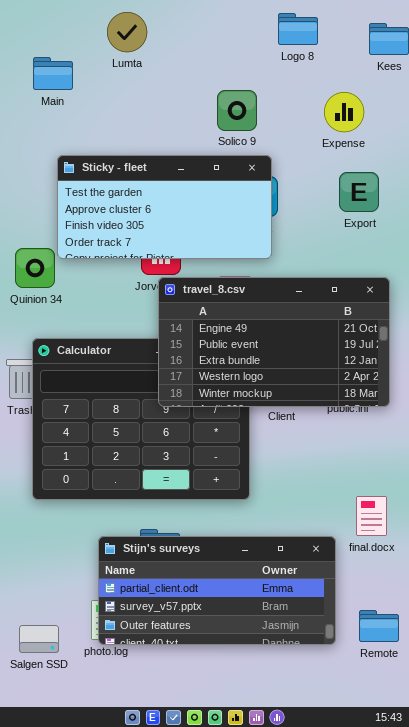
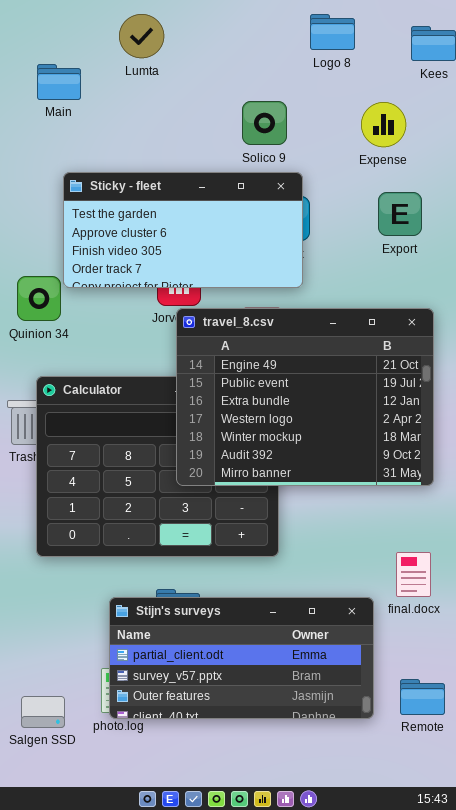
travel_8.csv: [158,277,390,407] -> [176,308,434,486], resized

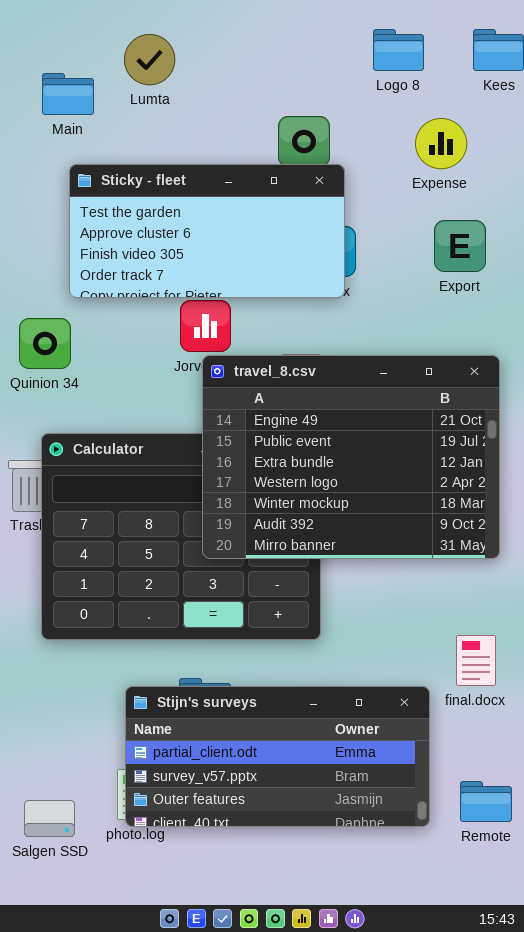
Lumta: [119,14,164,58] -> [124,34,175,85], moved
Logo 8: [310,14,355,50] -> [373,29,424,71], moved
Sticky - fleet: [63,172,303,288] -> [69,164,345,298], moved

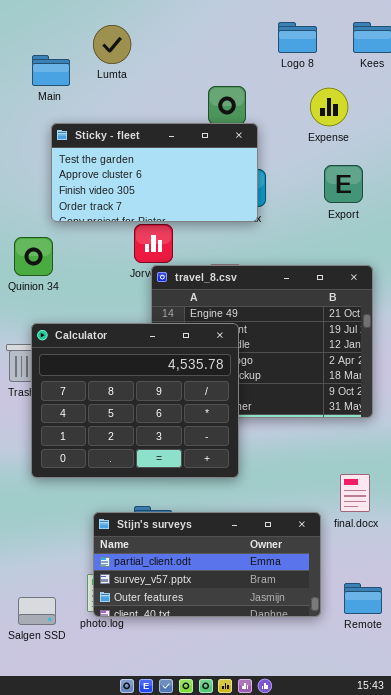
Calculator: [41,433,321,640] -> [31,323,239,478], raised

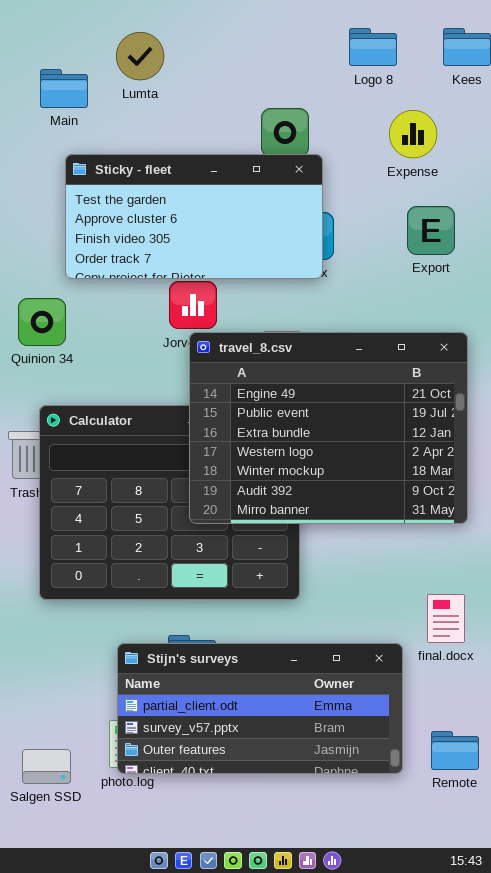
travel_8.csv: [151,265,373,418] -> [189,332,468,524], raised

